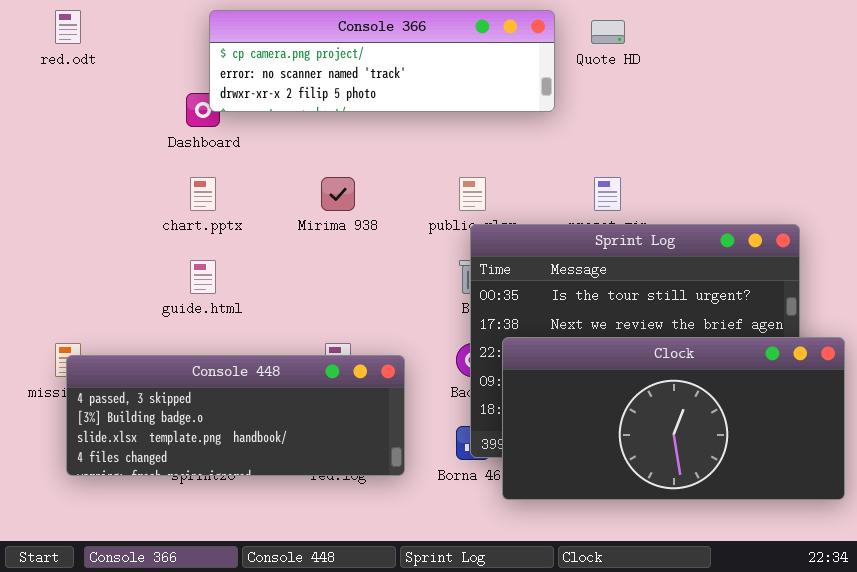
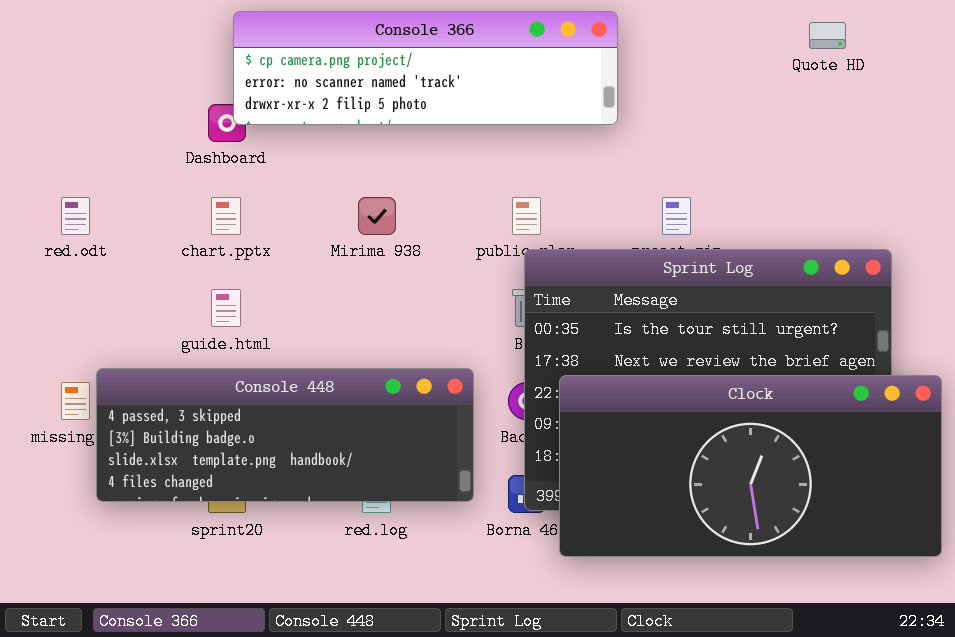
red.odt: [55,10,81,44] -> [61,197,90,235], moved
Quote HD: [591,20,625,44] -> [809,22,846,49], moved
Console 448: [66,355,405,476] -> [96,368,474,502], moved

